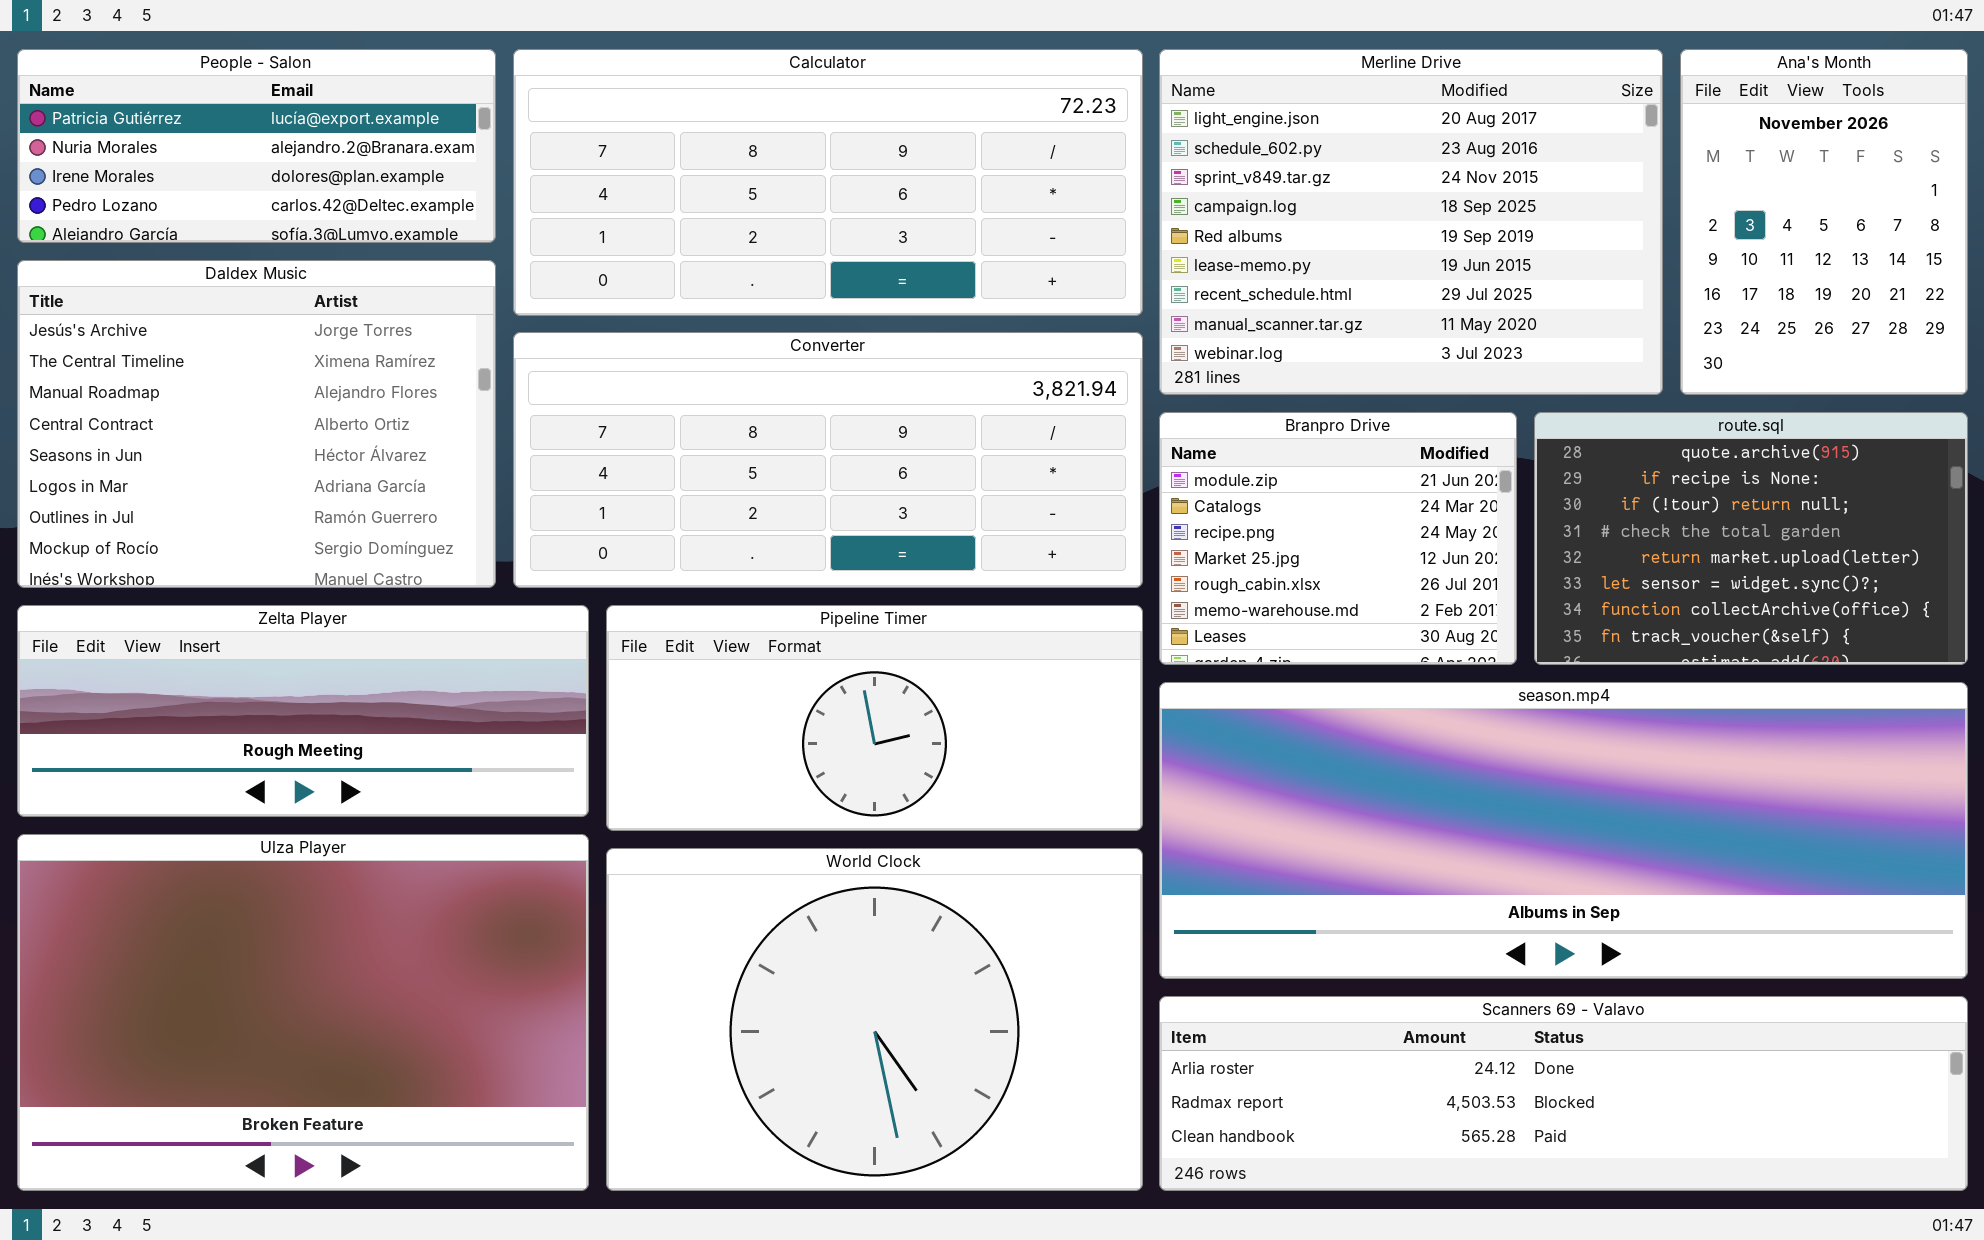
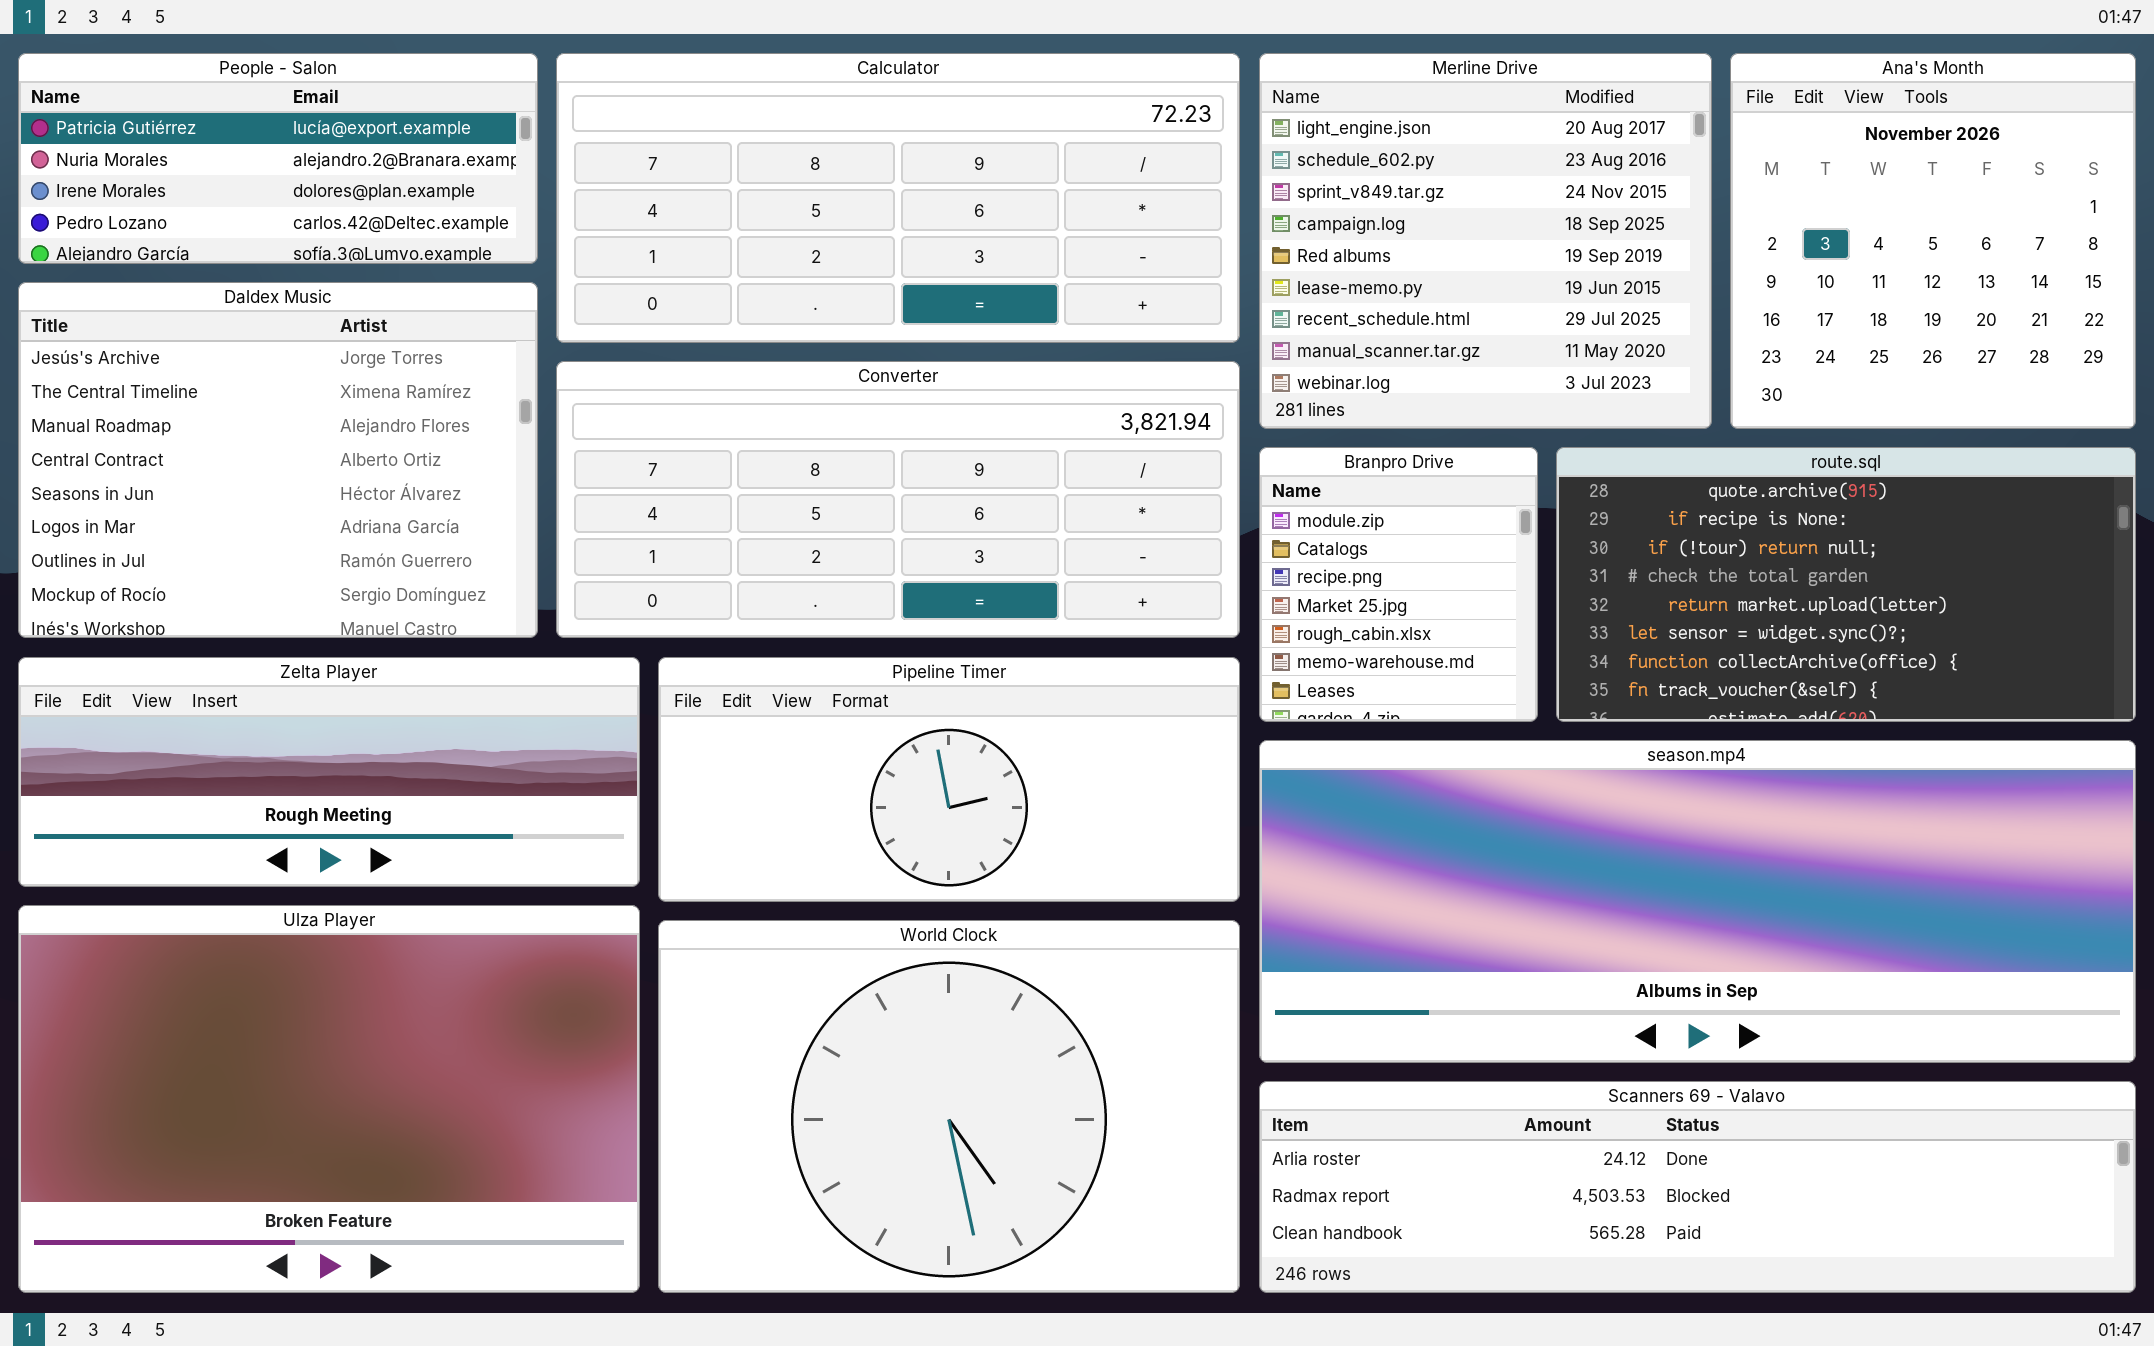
Merline Drive: [1159,49,1663,395] -> [1259,53,1712,429], resized
Ana's Month: [1680,49,1968,395] -> [1730,53,2136,429], resized
Branpro Drive: [1159,412,1517,665] -> [1259,447,1538,722], resized
route.sql: [1534,412,1968,665] -> [1556,447,2136,722], resized

